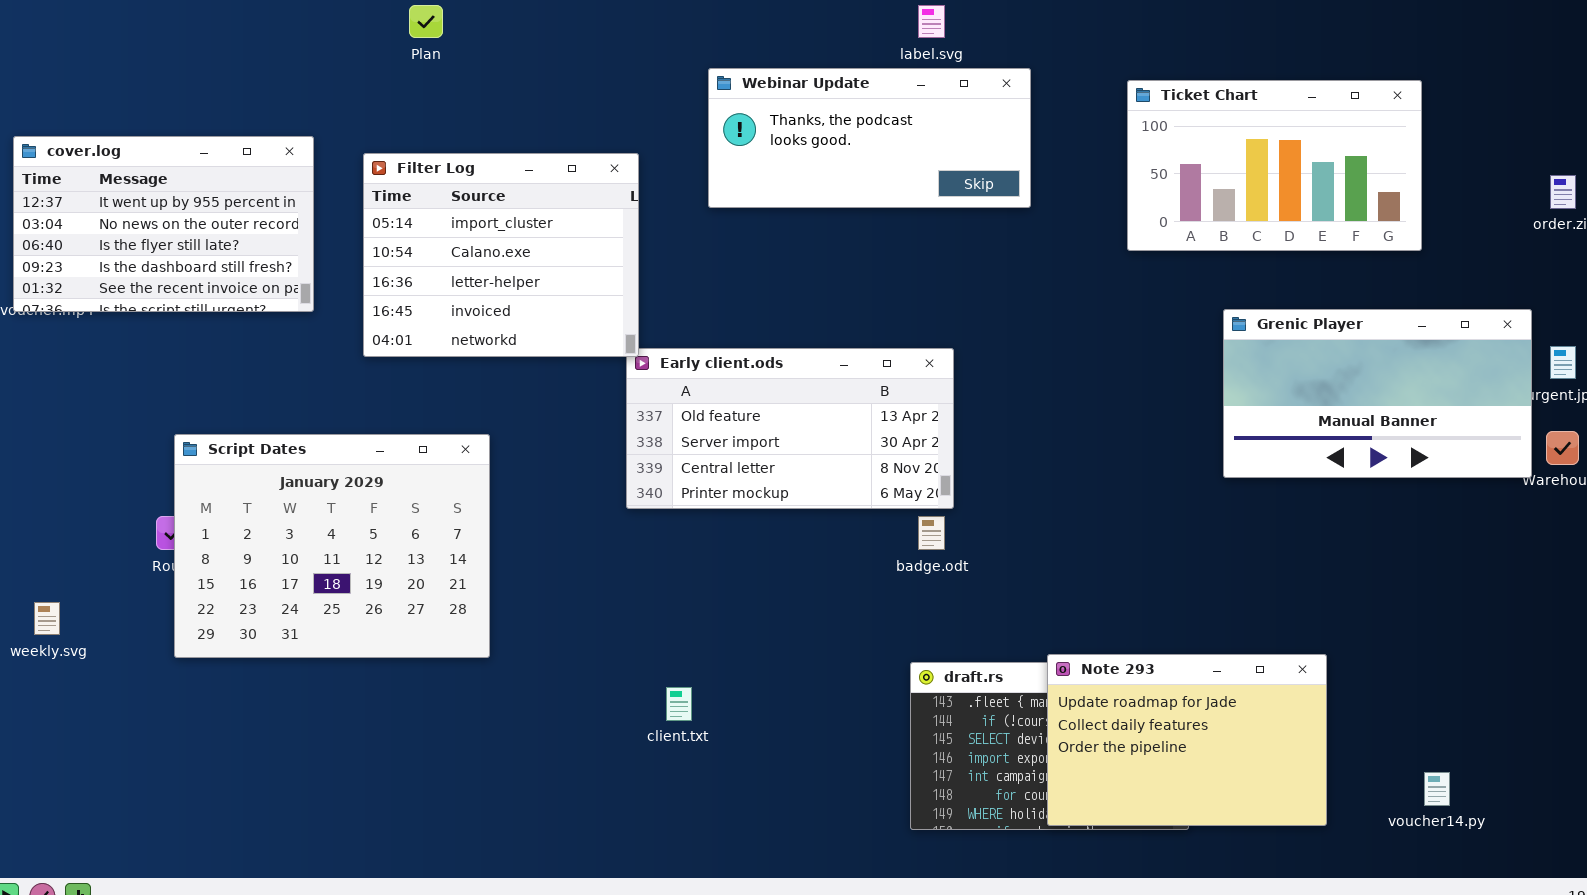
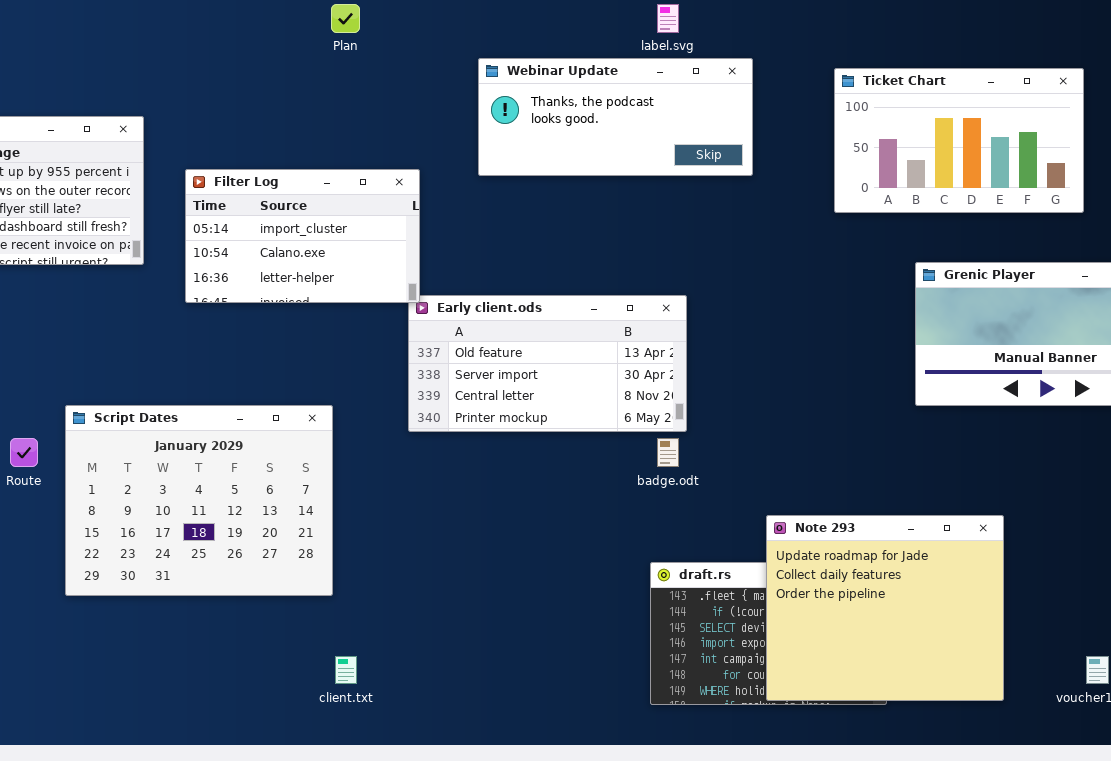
Plan: [409,5,443,38] -> [331,4,360,33], moved
Filter Log: [363,153,639,357] -> [185,169,420,303], resized
Script Dates: [174,434,490,658] -> [65,405,333,596], moved
Note 293: [1047,654,1327,826] -> [766,515,1004,701], resized
client.txt: [666,687,692,721] -> [335,656,357,684], moved

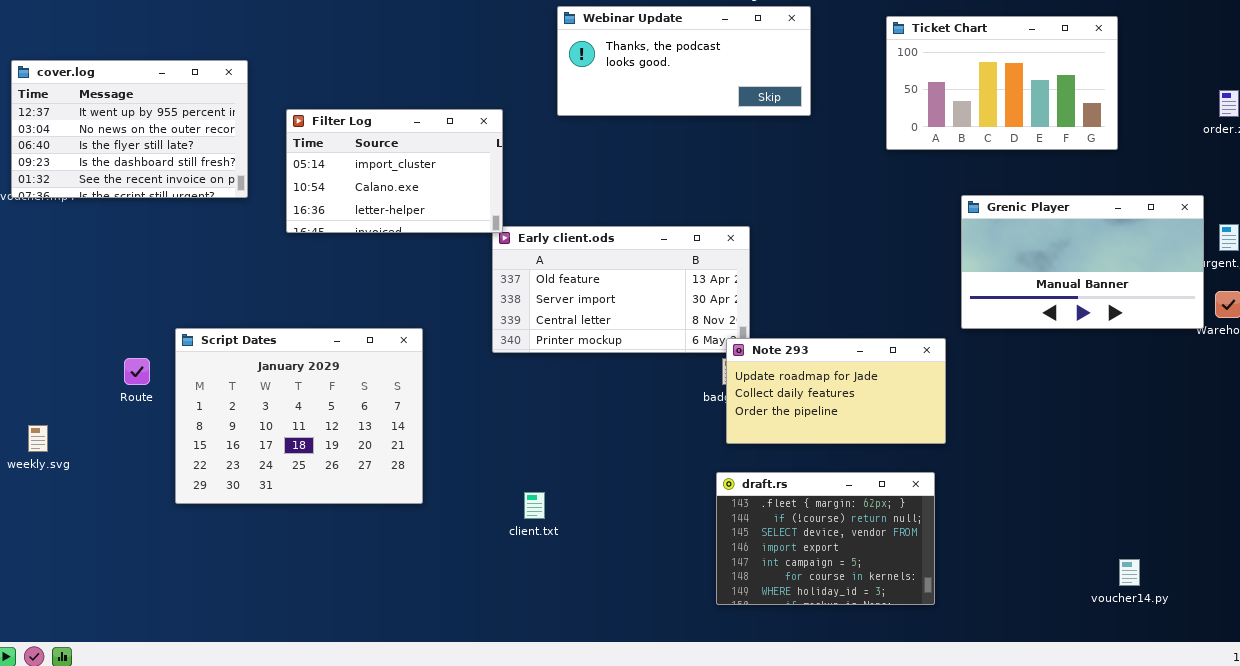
Note 293: [766,515,1004,701] -> [726,338,946,444], moved, resized
client.txt: [335,656,357,684] -> [524,492,545,519], moved

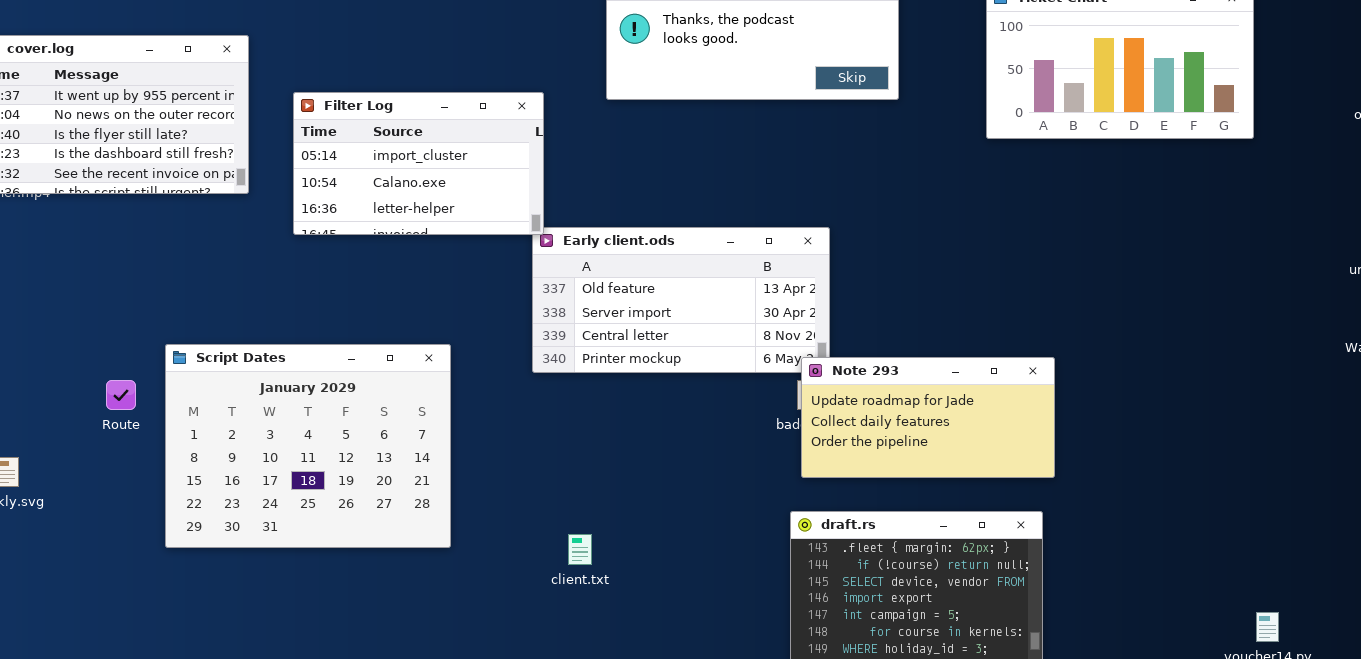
Grenic Player: [961,195,1204,329] -> none, closed

